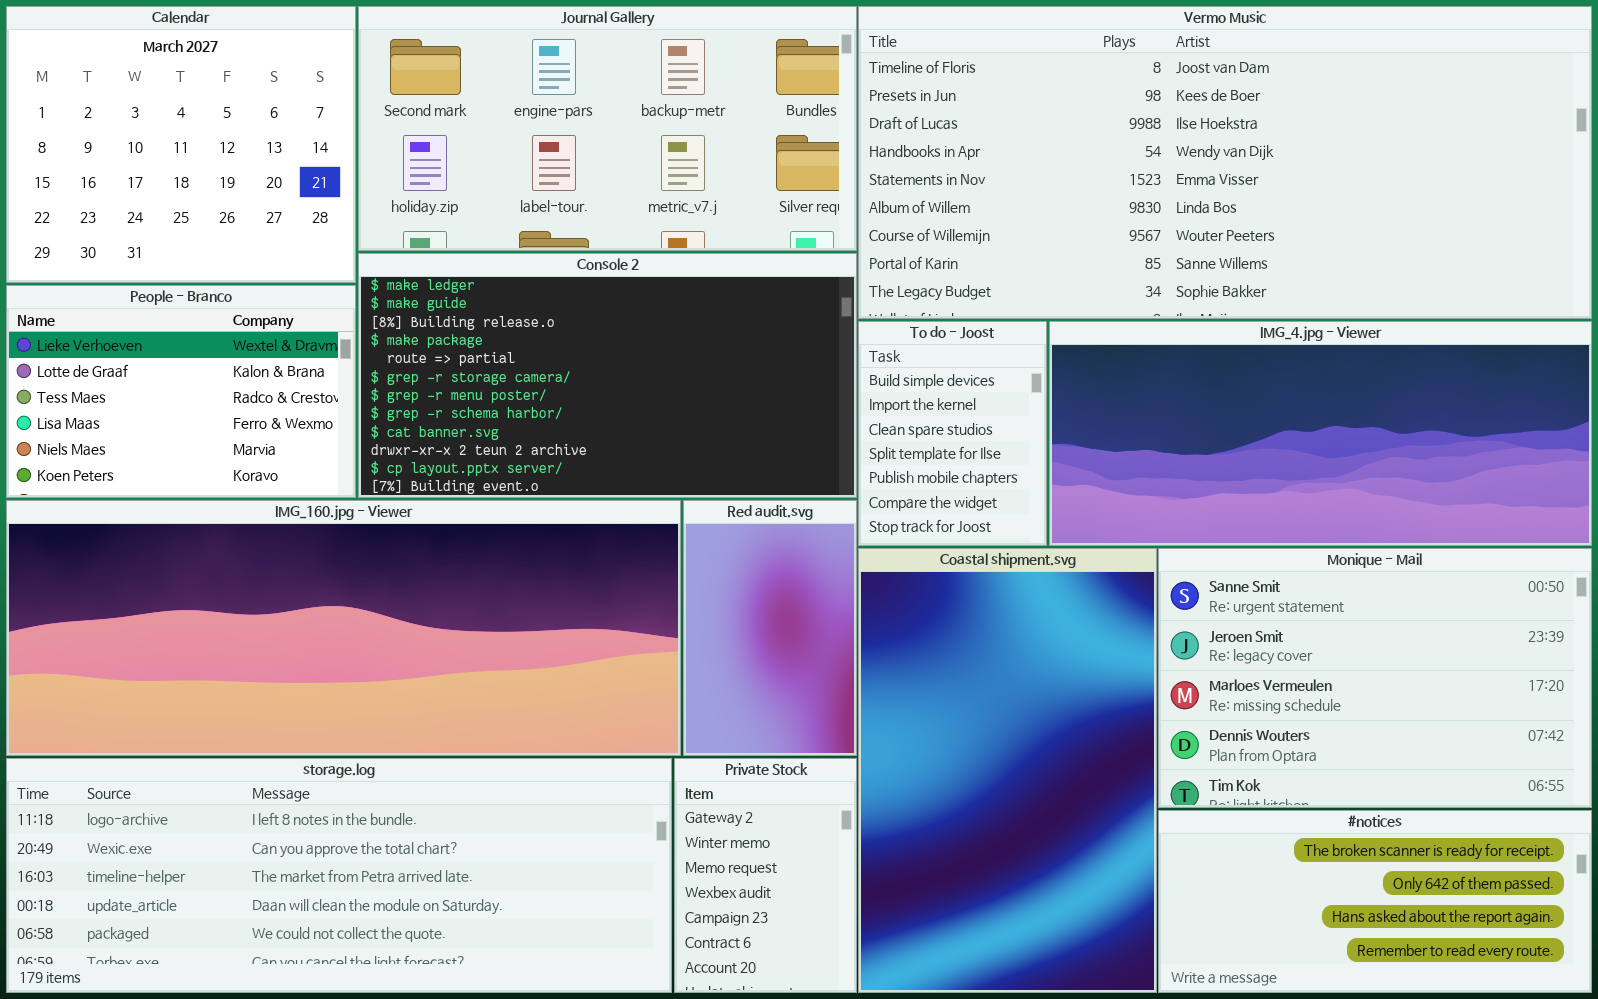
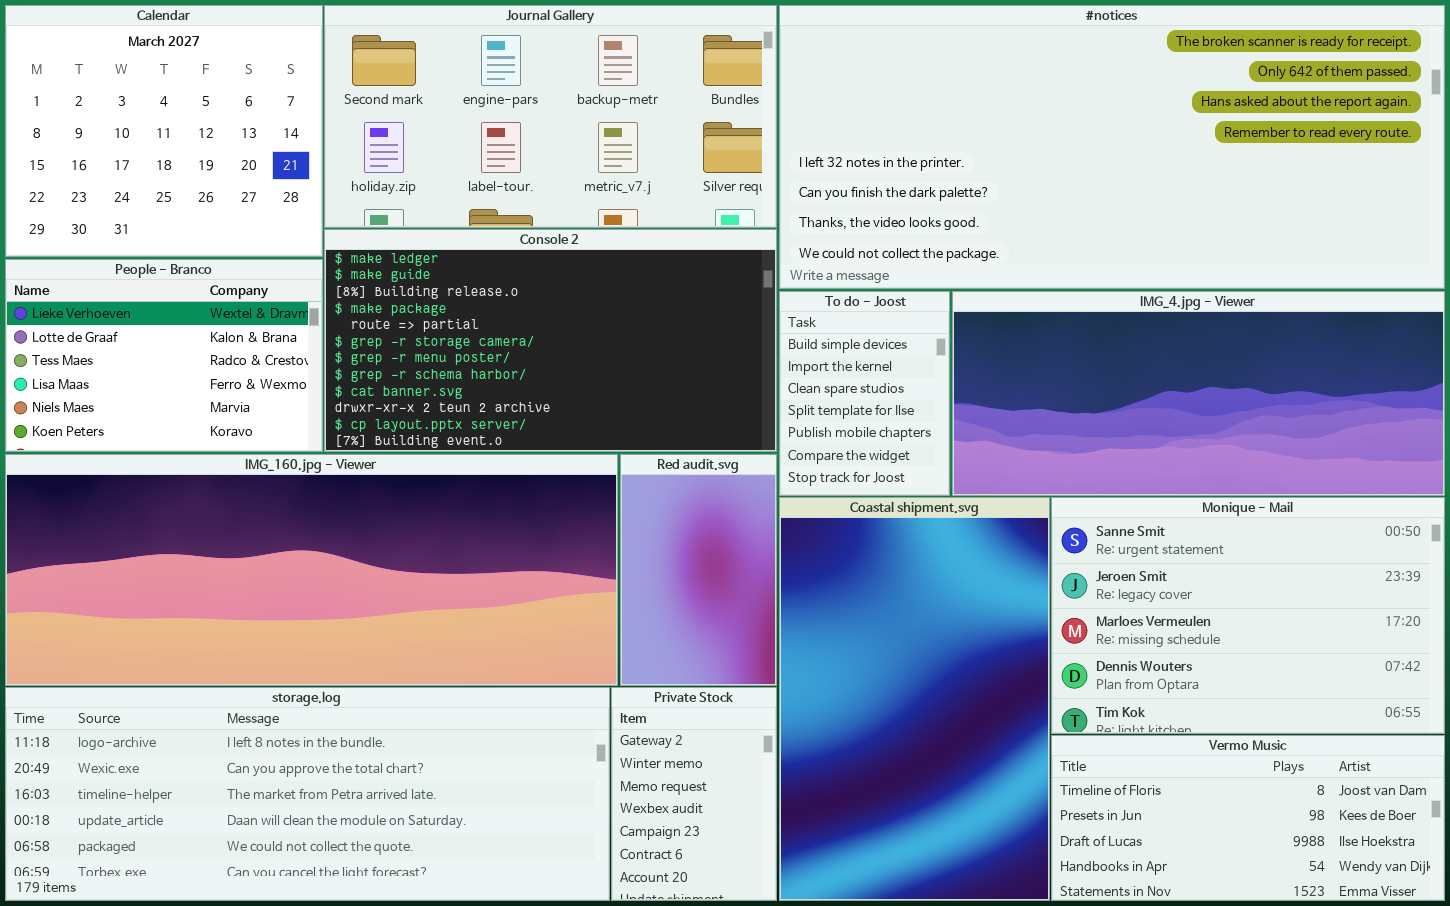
Vermo Music: [858,6,1592,319] -> [1051,735,1445,901], moved, resized
#notices: [1158,810,1592,993] -> [779,5,1445,289], moved, resized

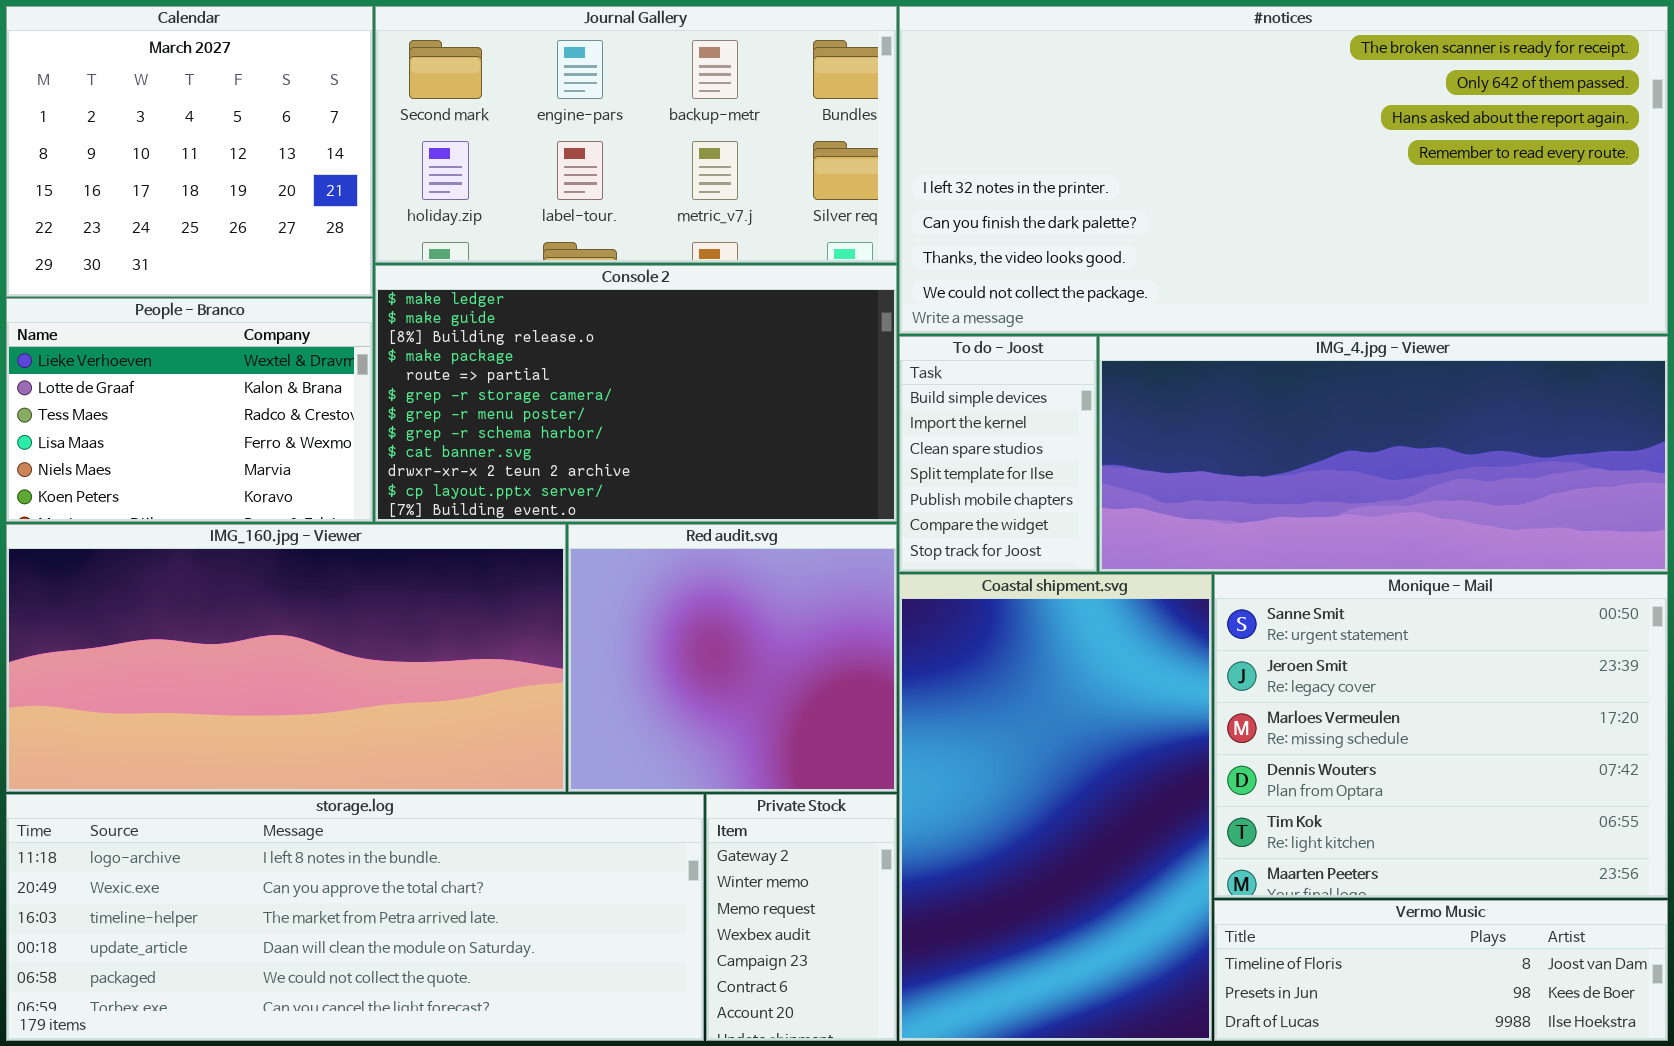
IMG_160.jpg - Viewer: [5,454,618,686] -> [6,524,566,792], resized
Red audit.svg: [620,454,777,686] -> [568,524,897,792], resized
Monique - Mail: [1051,497,1445,734] -> [1214,574,1668,898], resized
Vermo Music: [1051,735,1445,901] -> [1214,900,1668,1041], resized

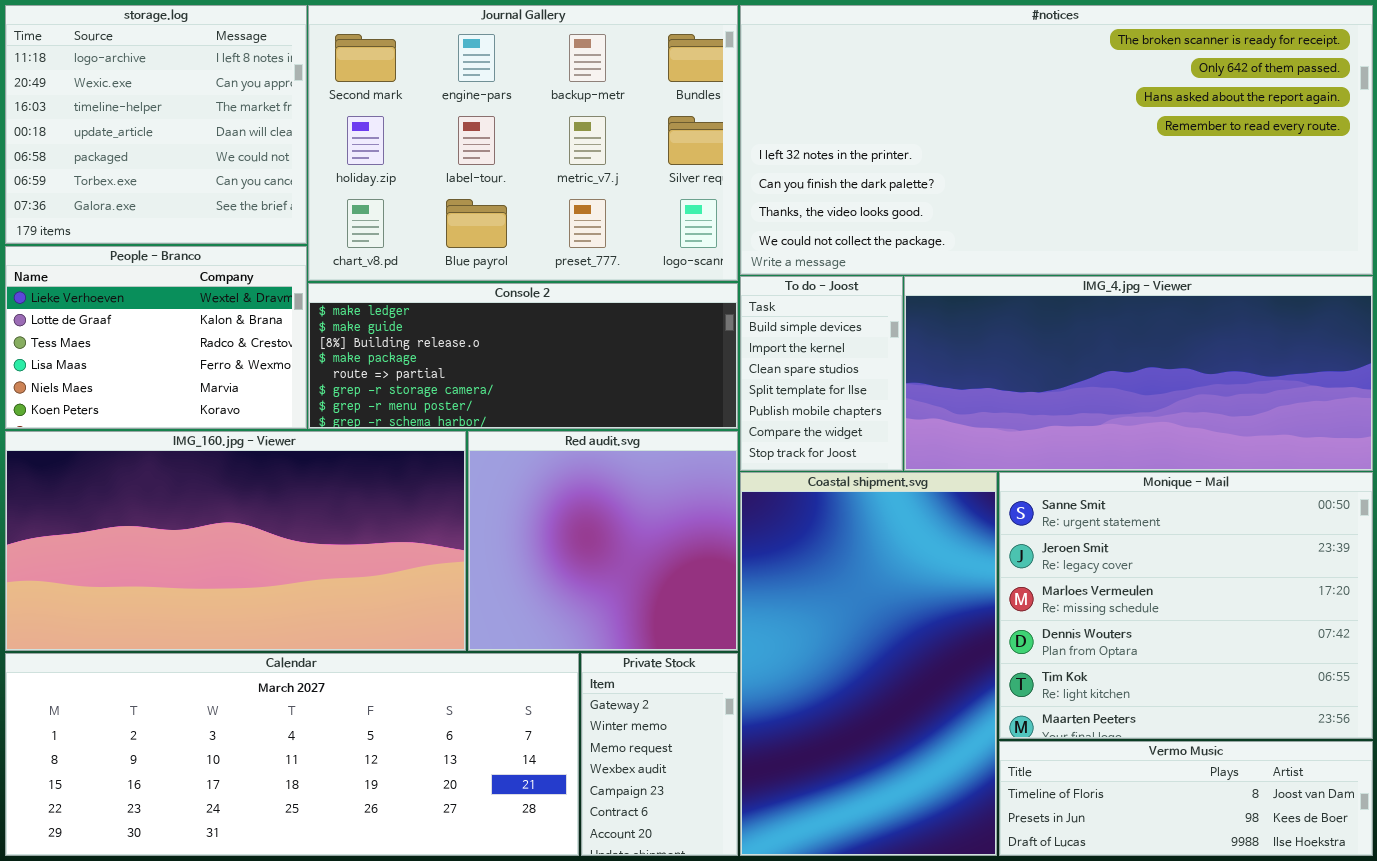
Calendar: [6,6,373,297] -> [5,653,579,856], moved, resized
Journal Gallery: [375,6,897,263] -> [308,5,738,281], resized
Console 2: [375,265,897,522] -> [308,283,738,429], resized
storage.log: [6,794,704,1041] -> [5,5,307,244], moved, resized

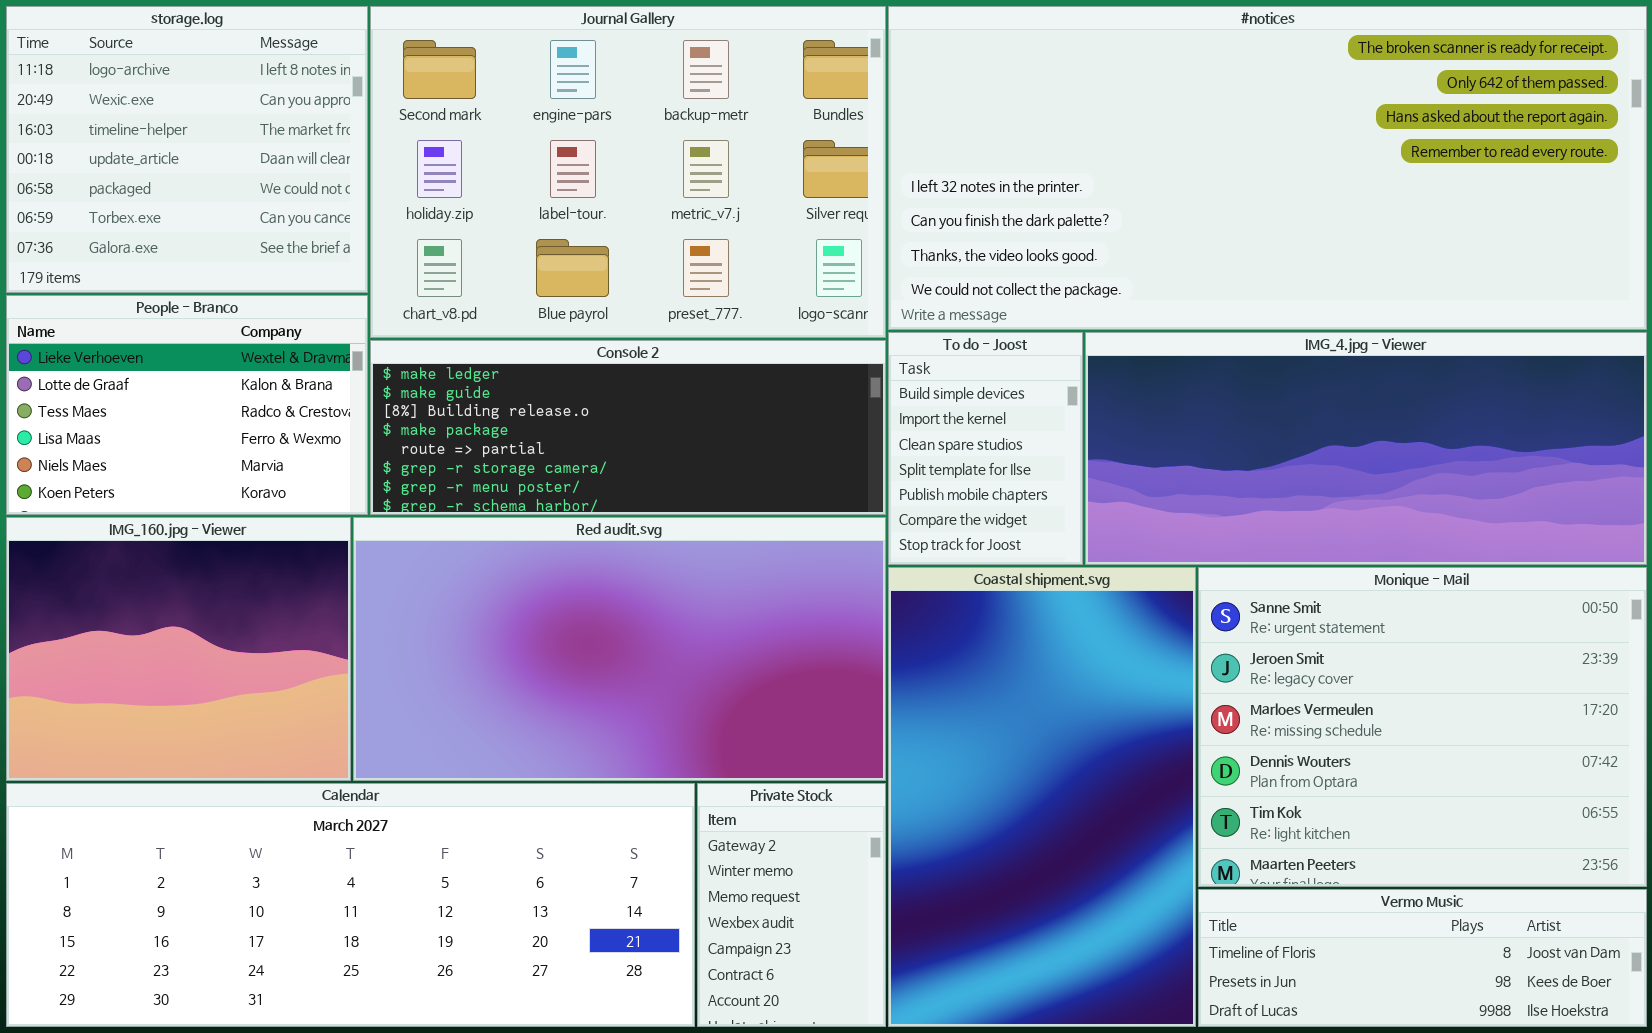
IMG_160.jpg - Viewer: [5,431,466,651] -> [6,517,351,781], resized
Red audit.svg: [468,431,738,651] -> [353,517,886,781], resized

